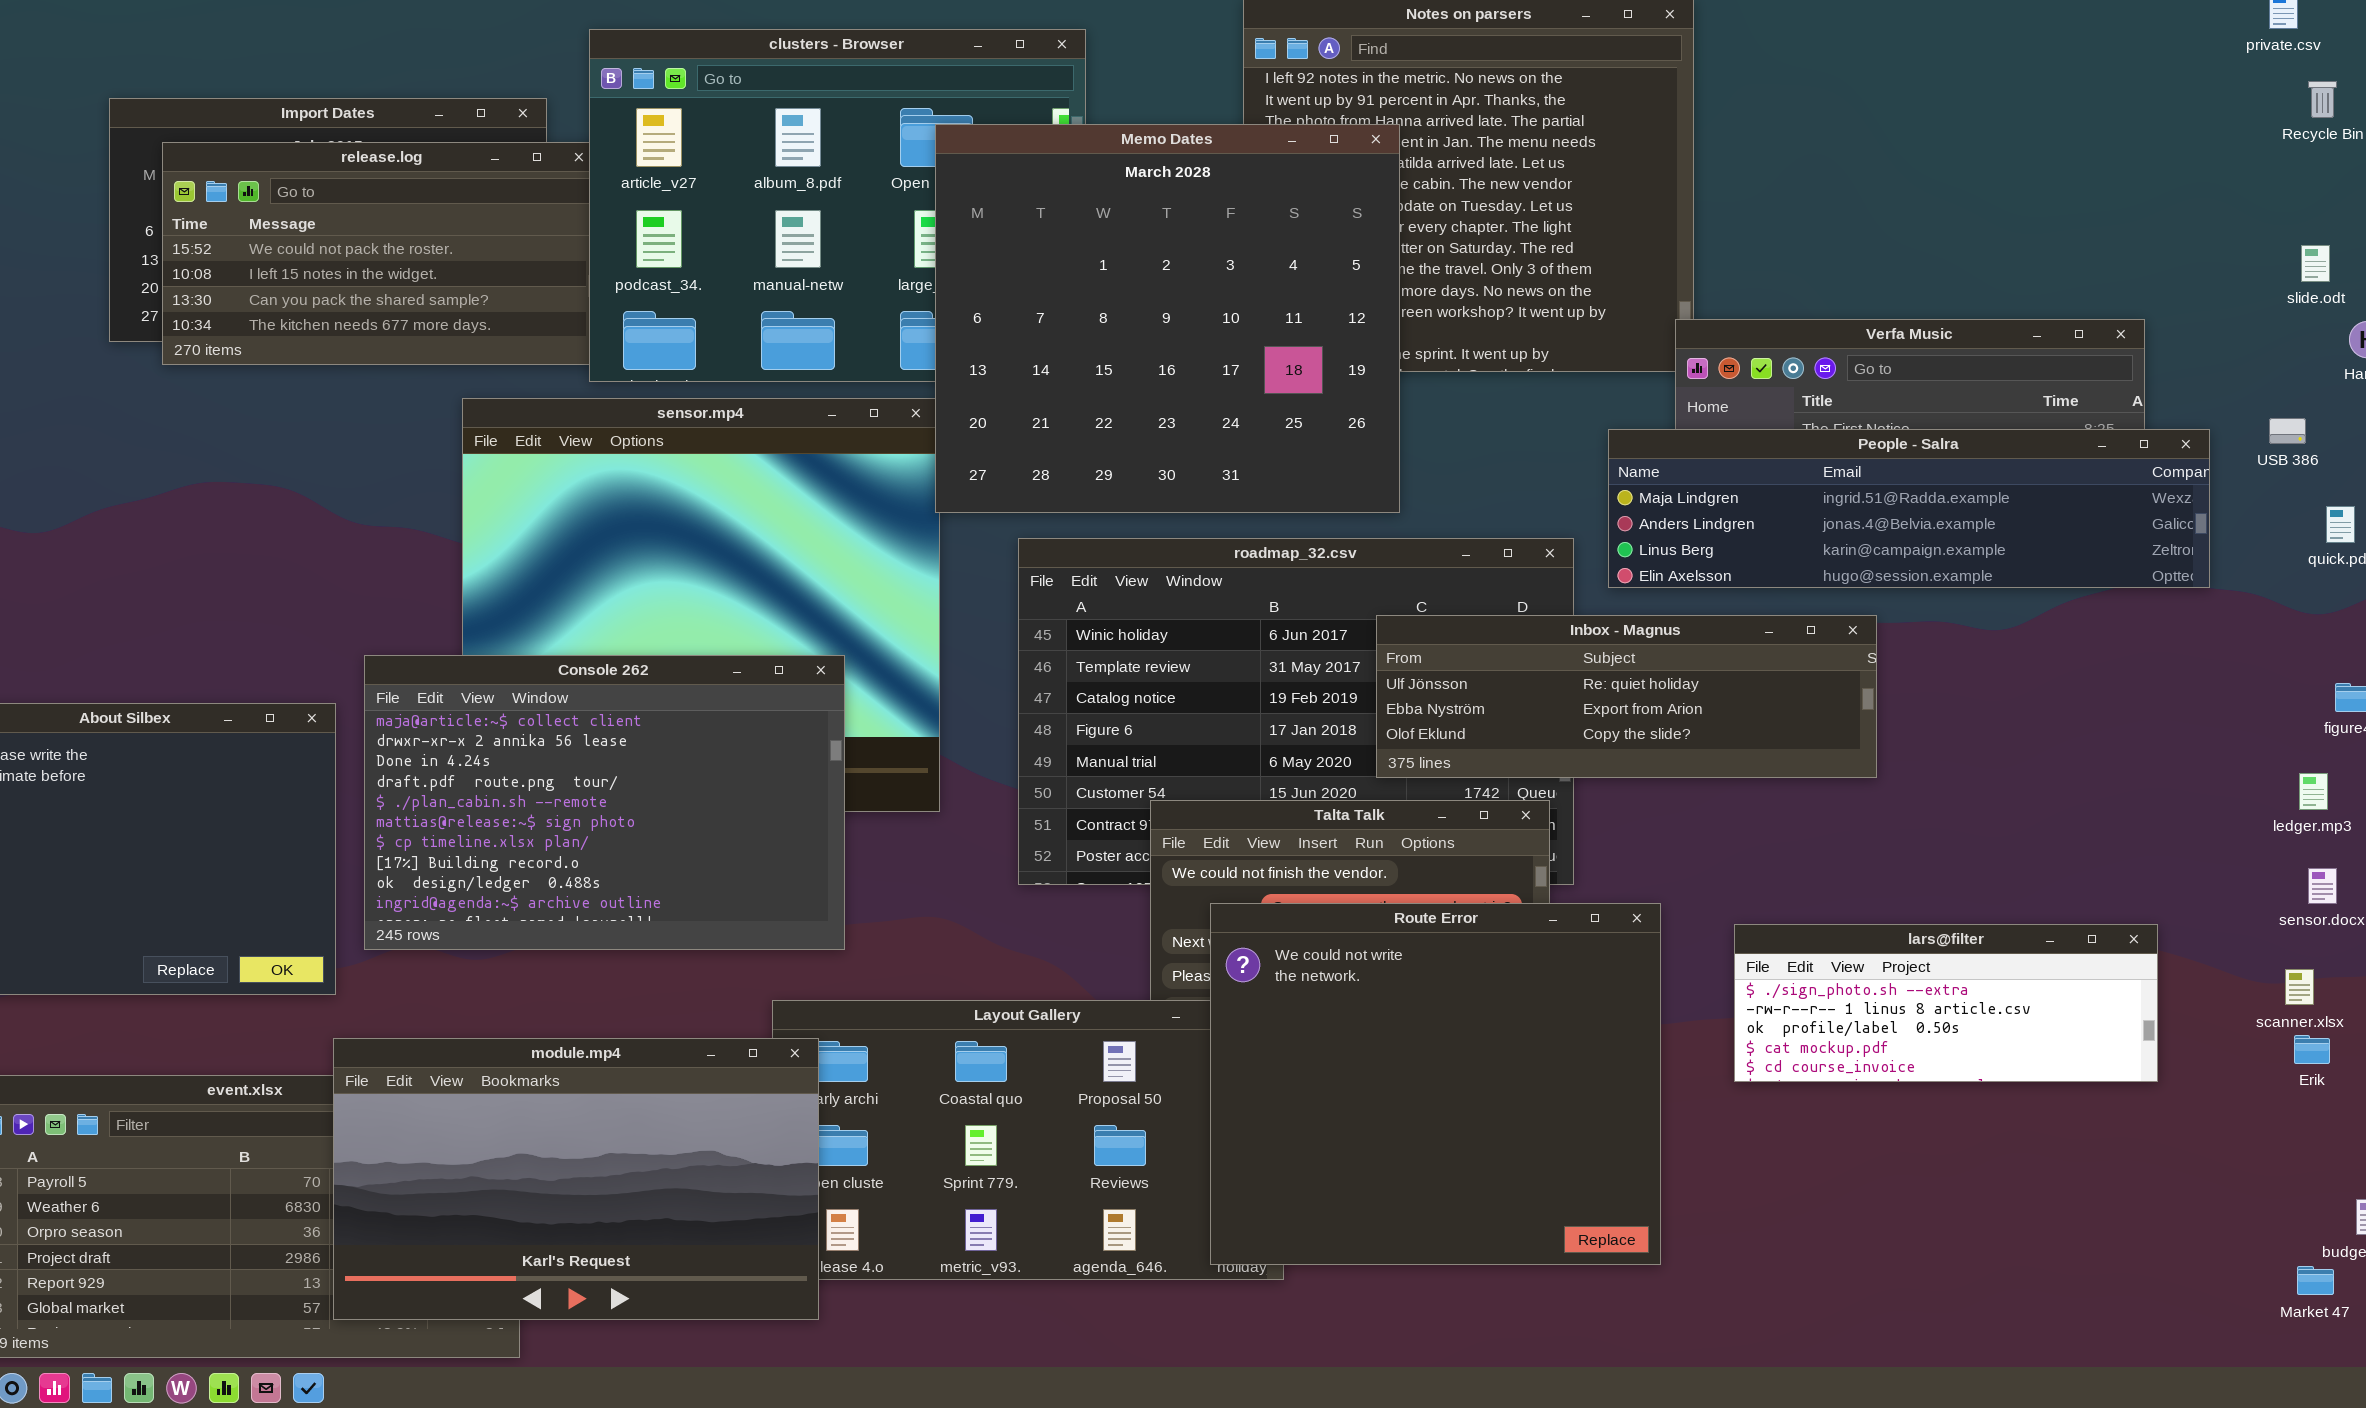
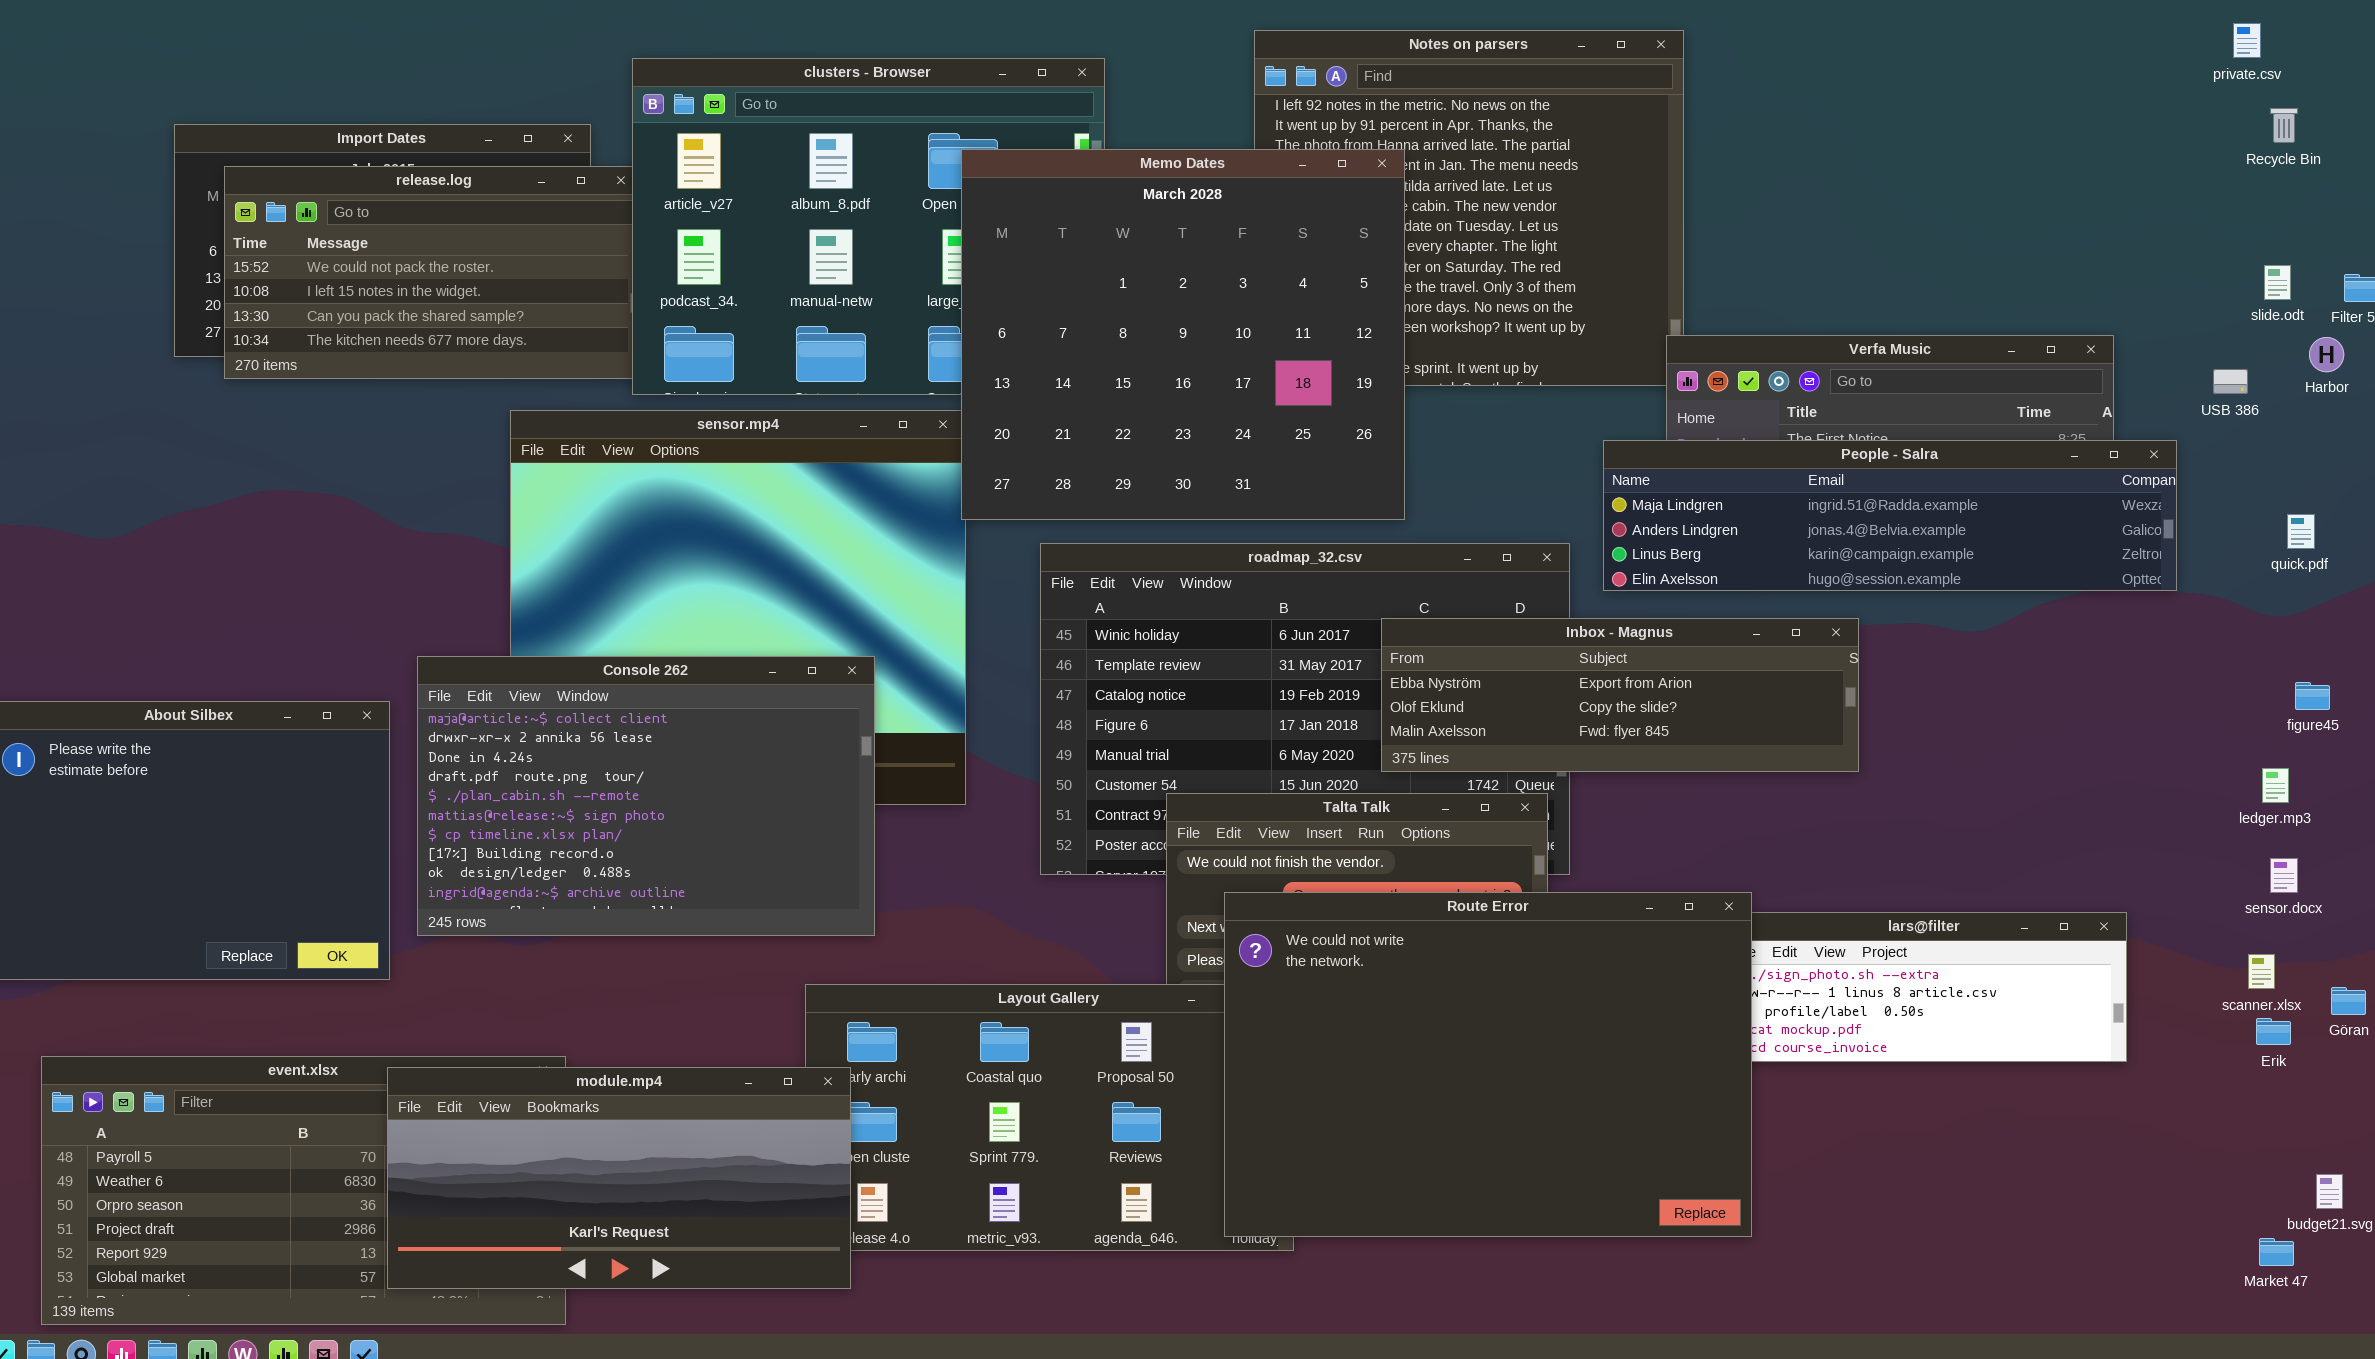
USB 386: [2269,418,2306,444] -> [2213,369,2248,394], moved
Inbox - Magnus: [1376,615,1877,778] -> [1381,618,1859,772], scrolled down 1 row
Route Error: [1210,903,1661,1265] -> [1224,892,1752,1237], resized
module.mp4: [333,1038,819,1320] -> [387,1067,851,1289], resized

